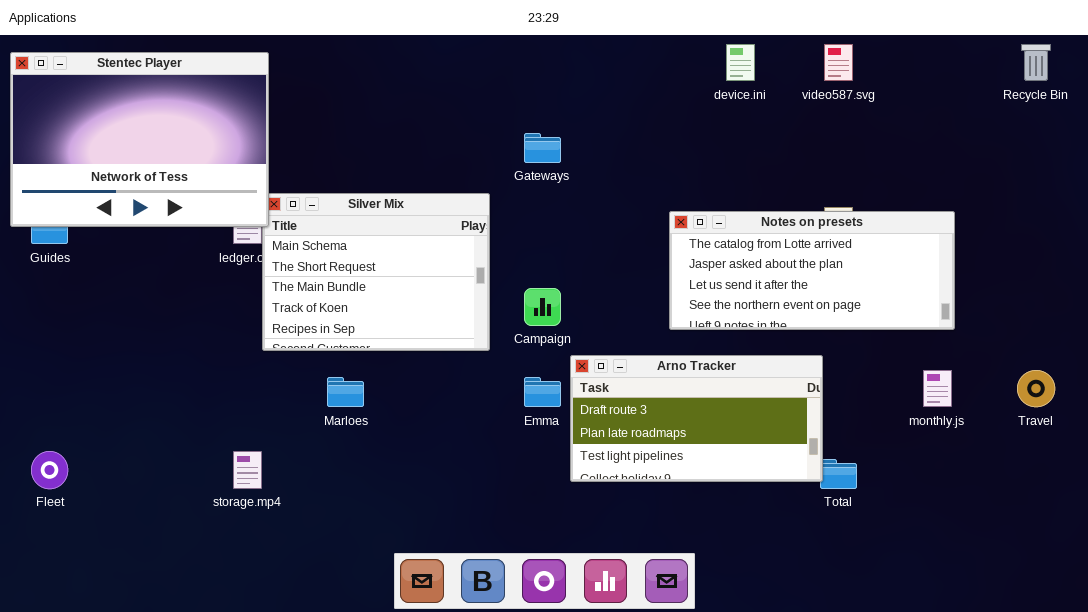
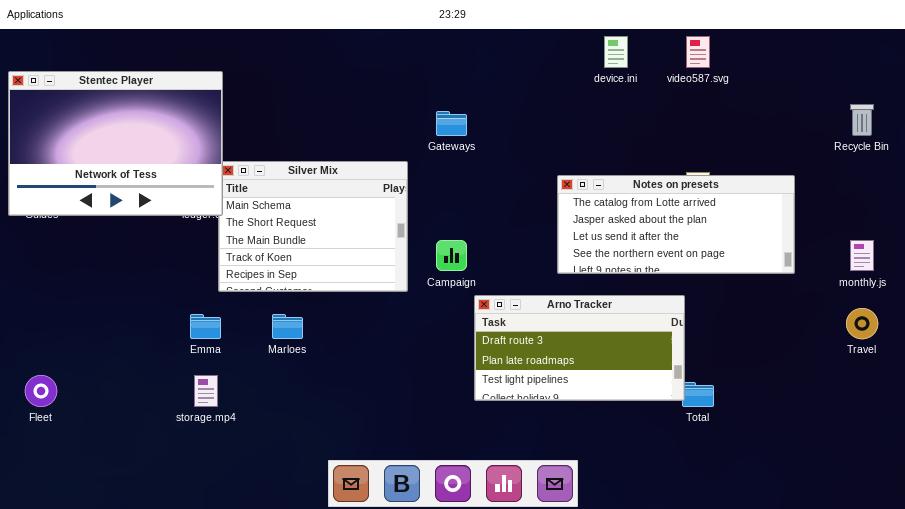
Recycle Bin: [1021,44,1051,81] -> [850,104,874,136], moved
Stentec Player: [10,52,269,227] -> [8,71,223,216], moved
monthly.js: [923,370,952,407] -> [850,240,874,271], moved
Emma: [524,377,561,407] -> [190,314,221,339], moved

